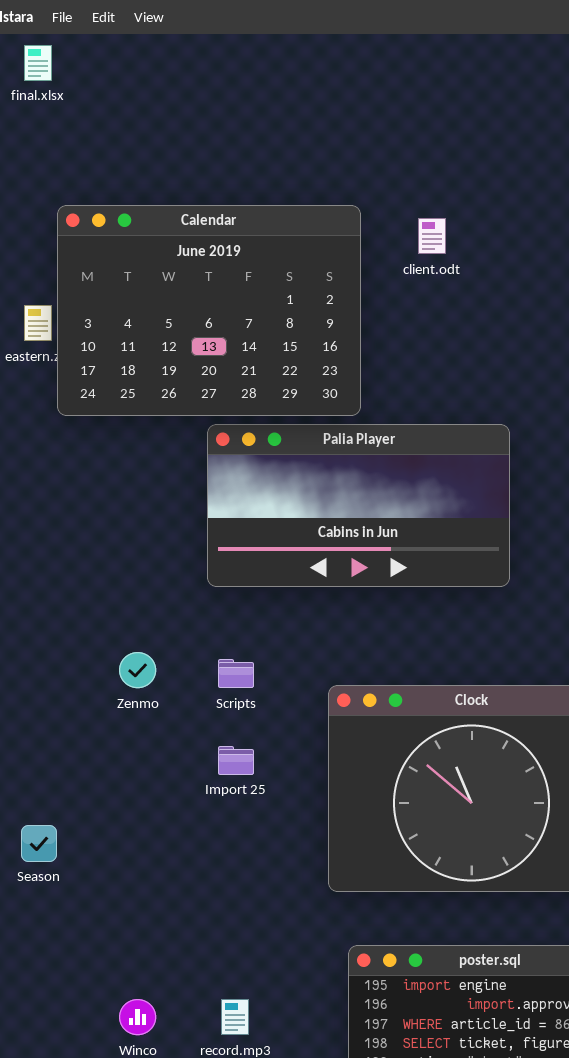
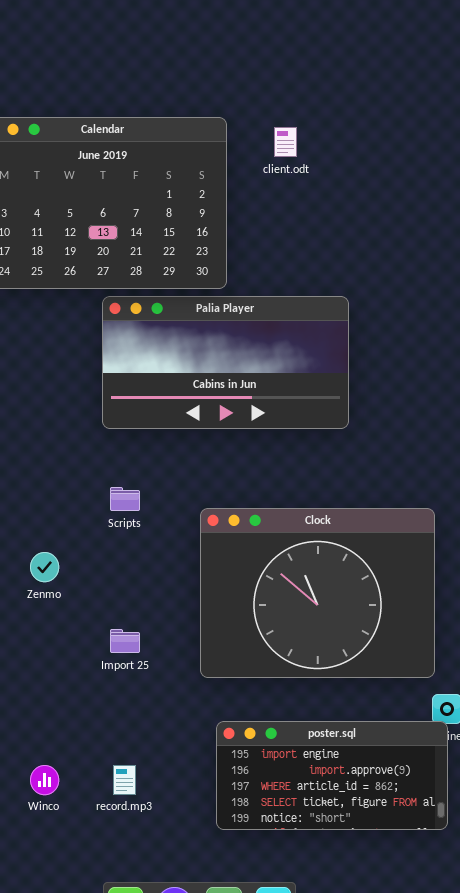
Zenmo: [119,652,156,688] -> [30,552,59,582], moved
Import 25: [218,746,254,775] -> [110,629,140,653], moved

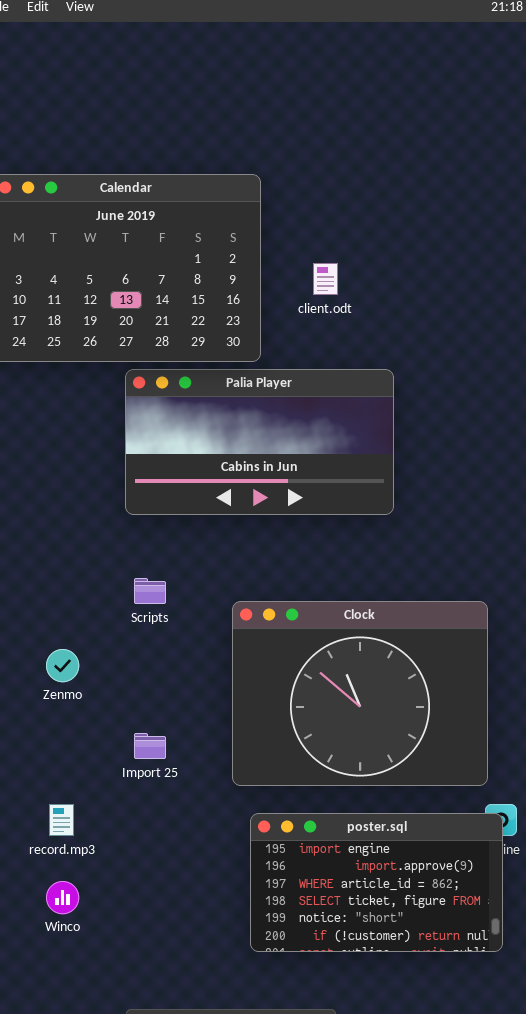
client.odt: [274,127,297,157] -> [313,263,338,295], moved
poster.sql: [216,721,448,830] -> [250,813,503,952], resized
record.mp3: [113,765,136,795] -> [49,804,74,836], moved

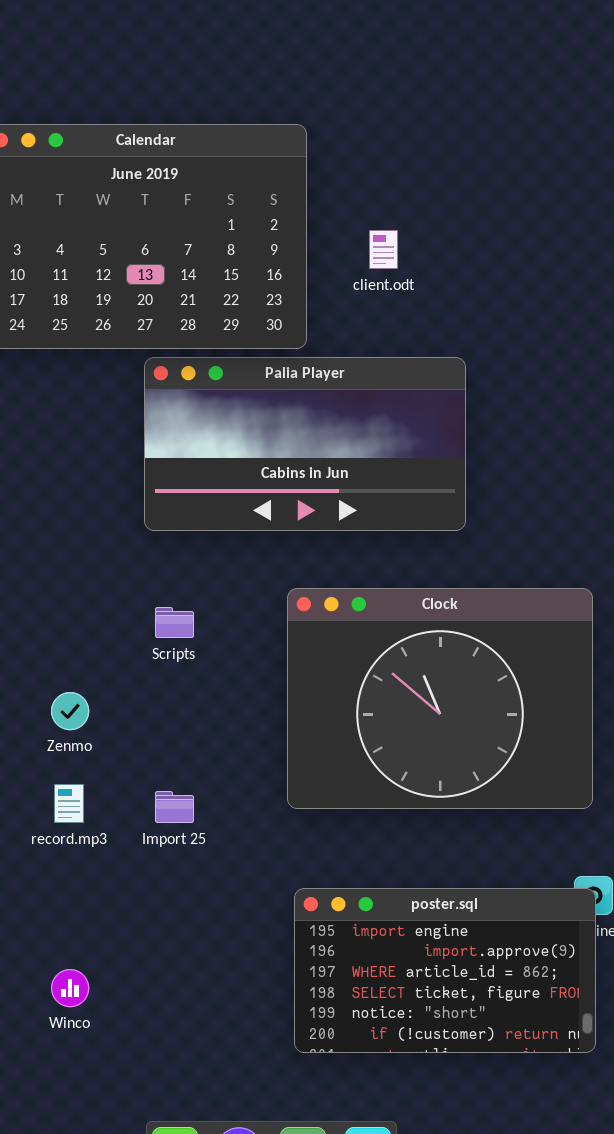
Clock: [232,601,488,786] -> [287,588,593,809], moved
record.mp3: [49,804,74,836] -> [54,784,84,823], moved

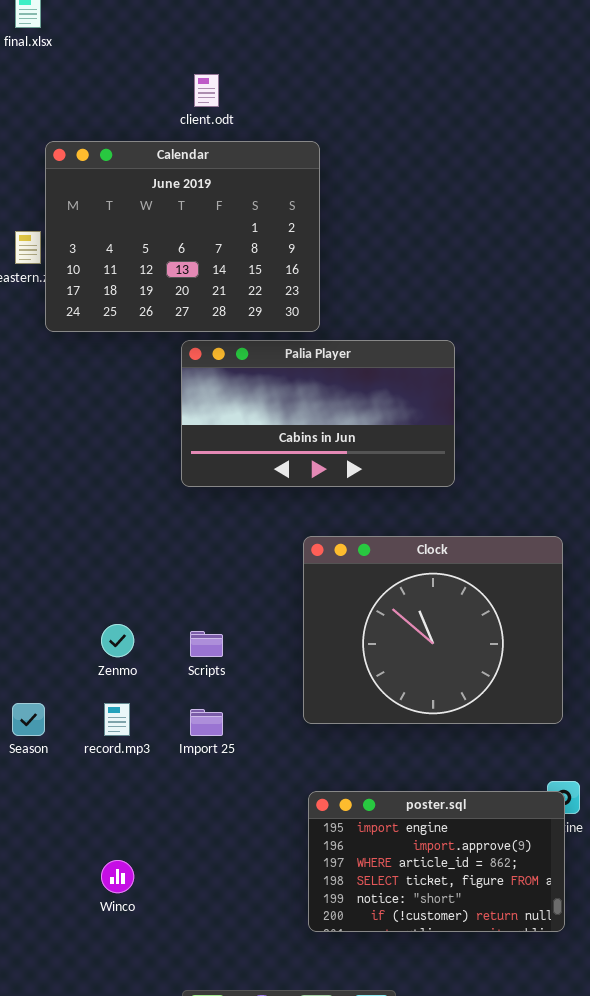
client.odt: [369,230,398,269] -> [194,74,219,107], moved
Scripts: [155,607,194,638] -> [190,631,223,657], moved

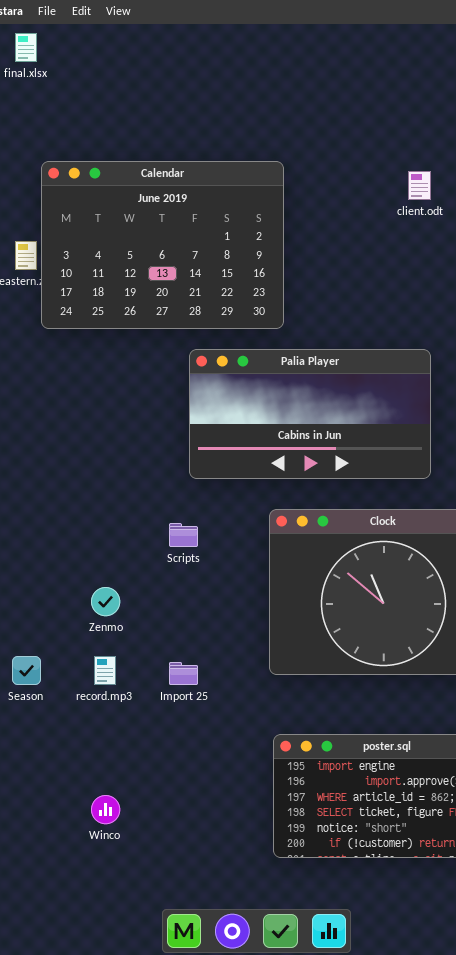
client.odt: [194,74,219,107] -> [408,171,431,200], moved
Palia Player: [181,340,455,487] -> [189,349,431,479], moved
Scripts: [190,631,223,657] -> [169,523,198,547], moved

